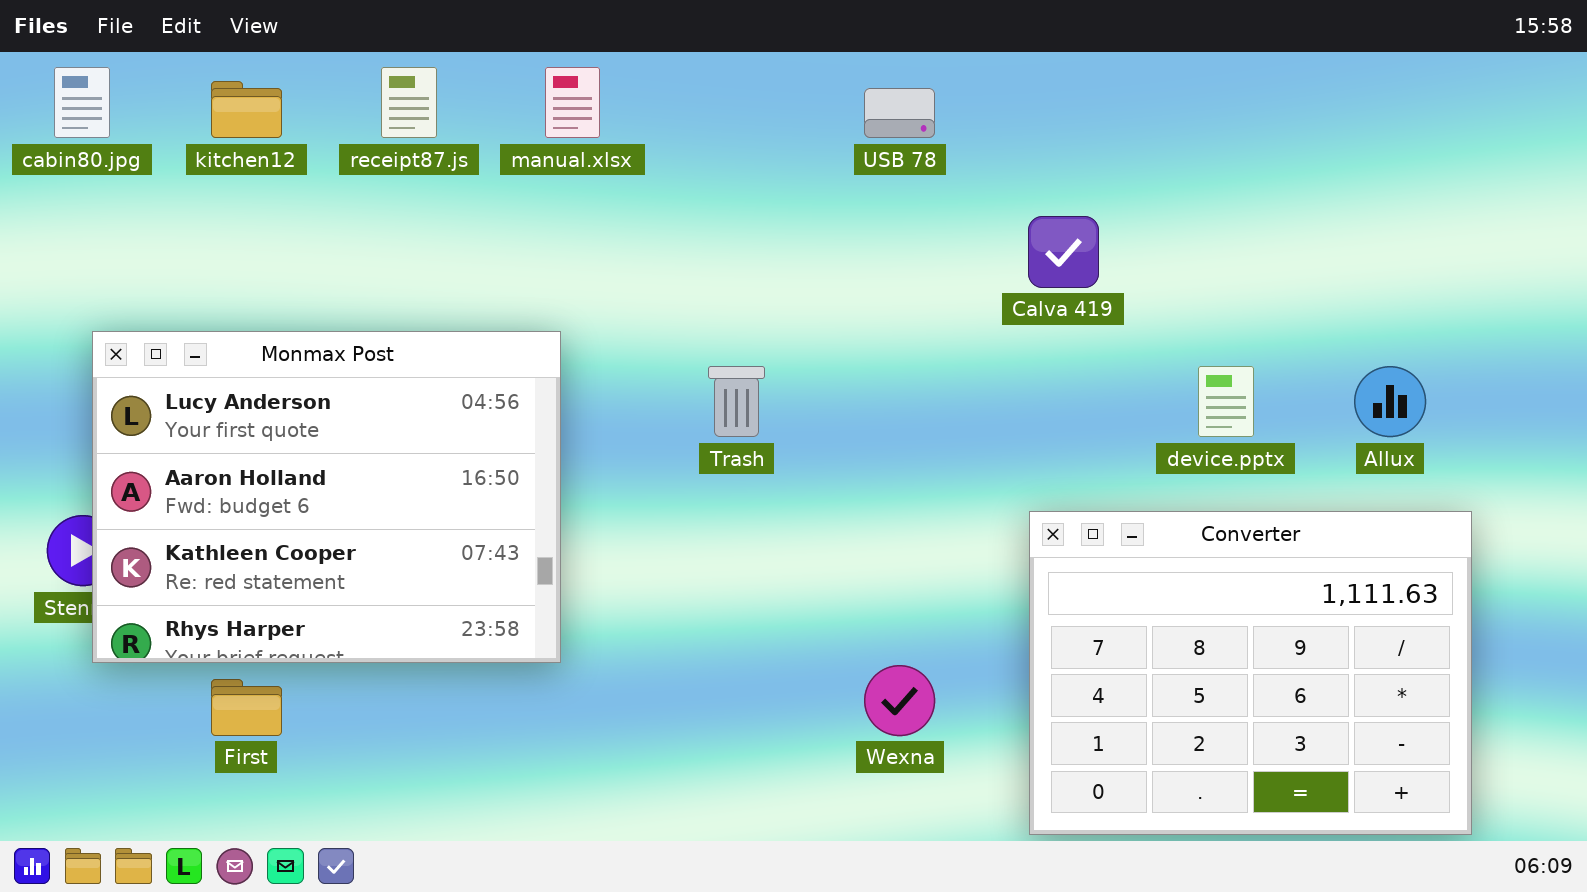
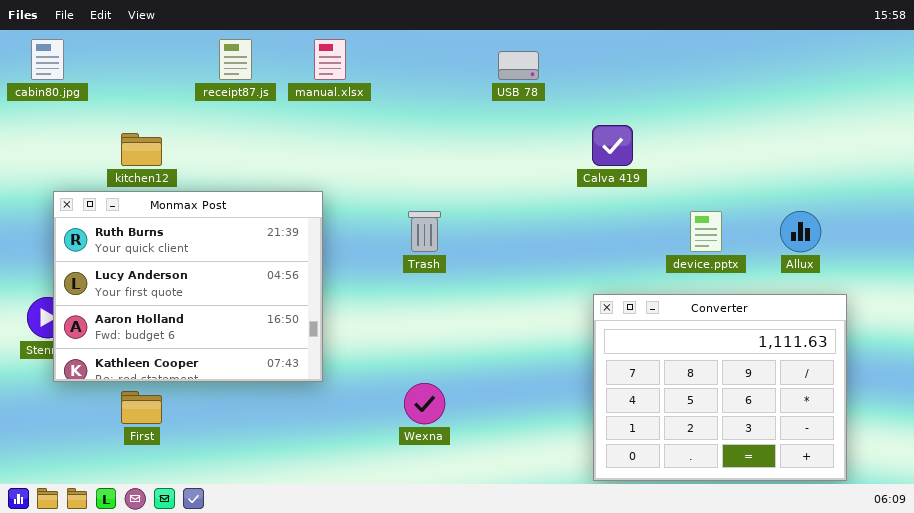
kitchen12: [211,81,282,138] -> [121,133,162,166], moved
Monmax Post: [92,331,561,663] -> [53,191,323,382], scrolled up 1 row
Wexna: [864,665,935,736] -> [404,383,445,424], moved

